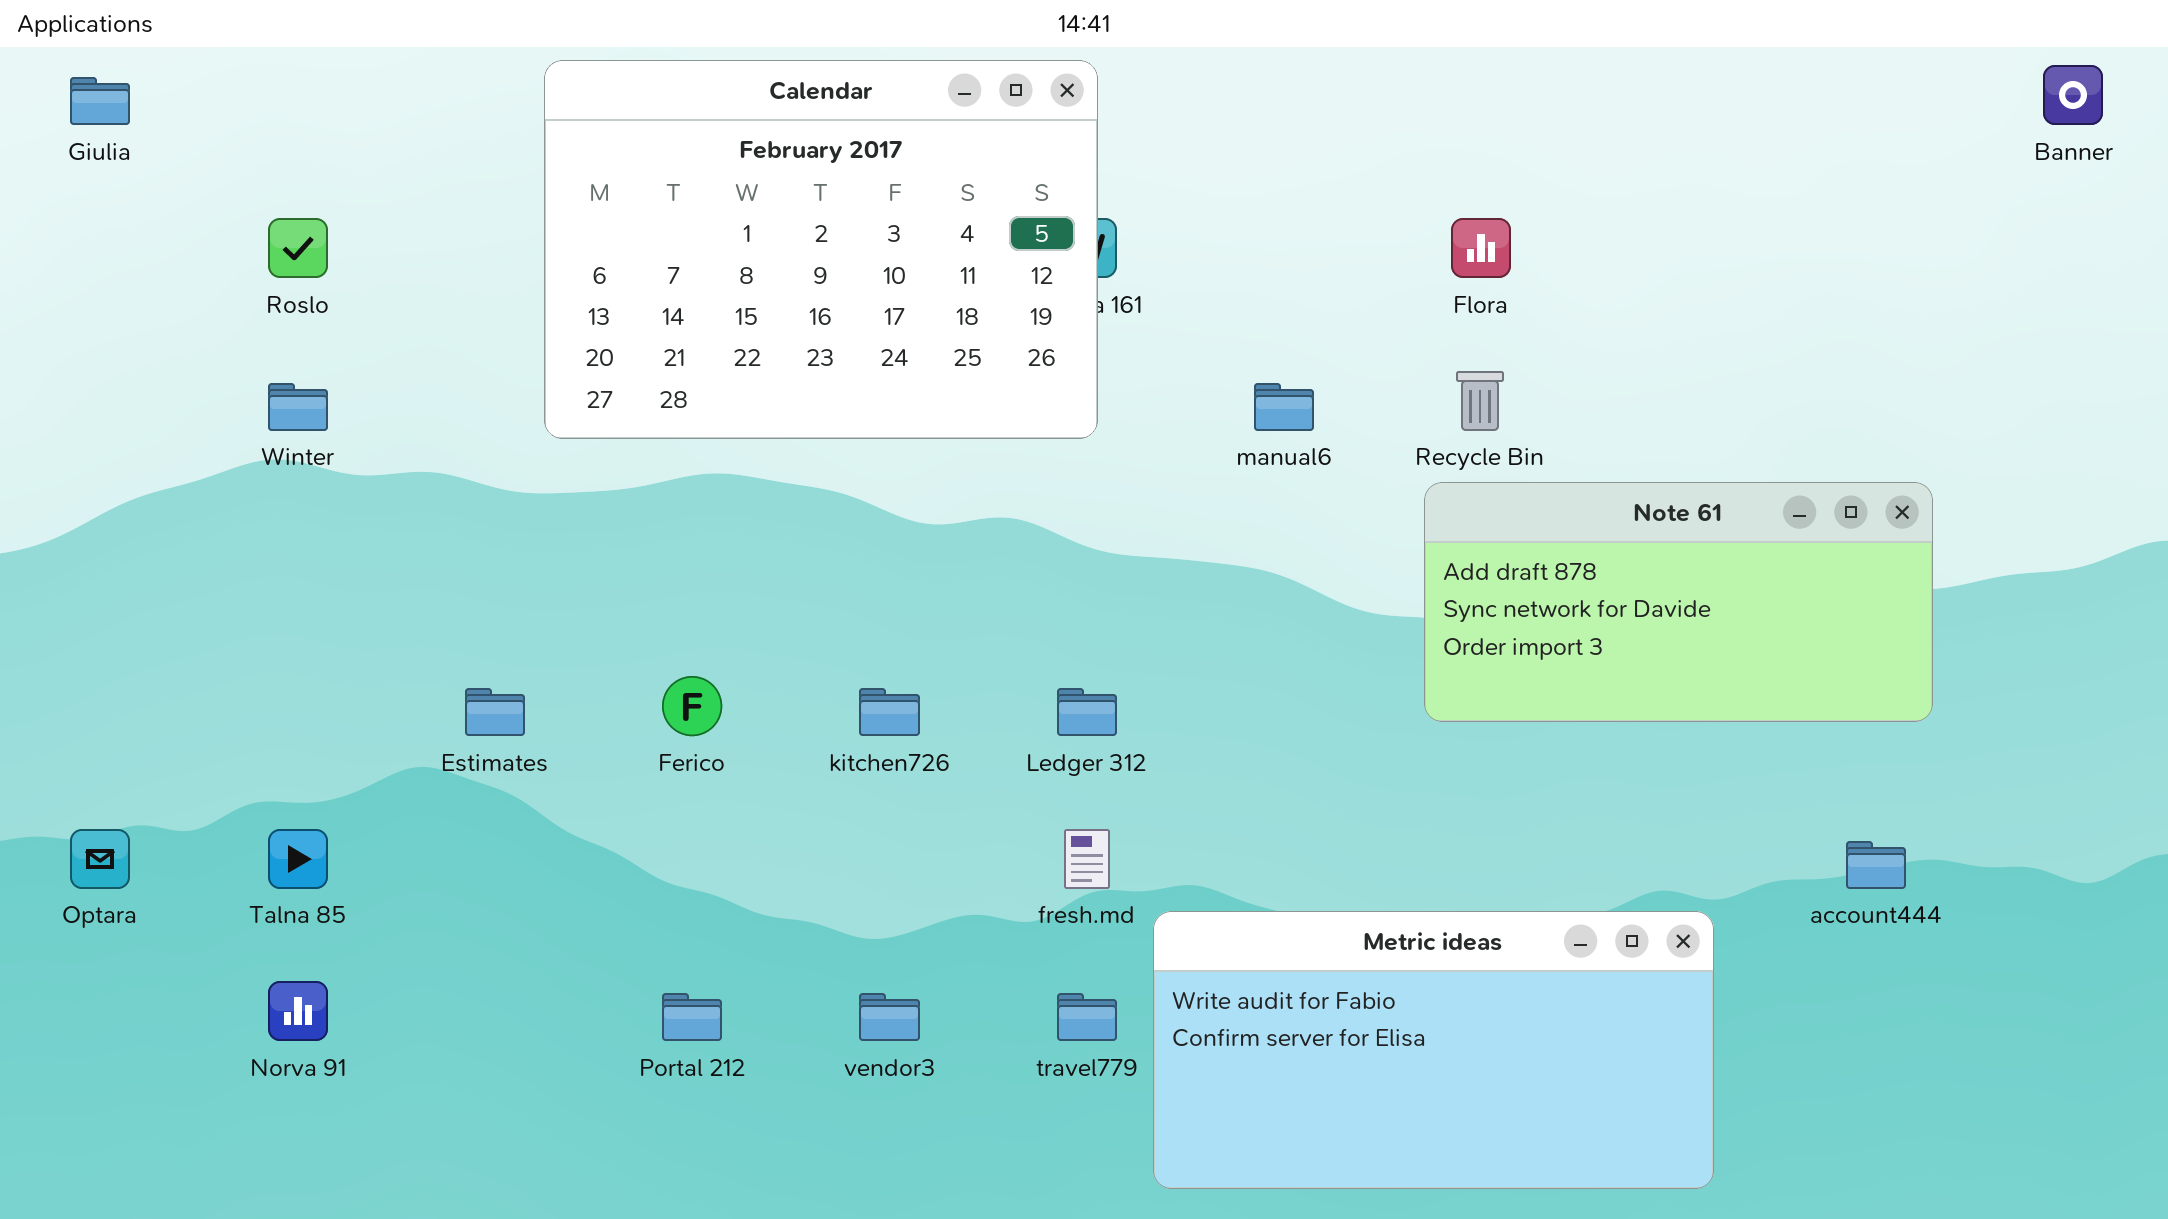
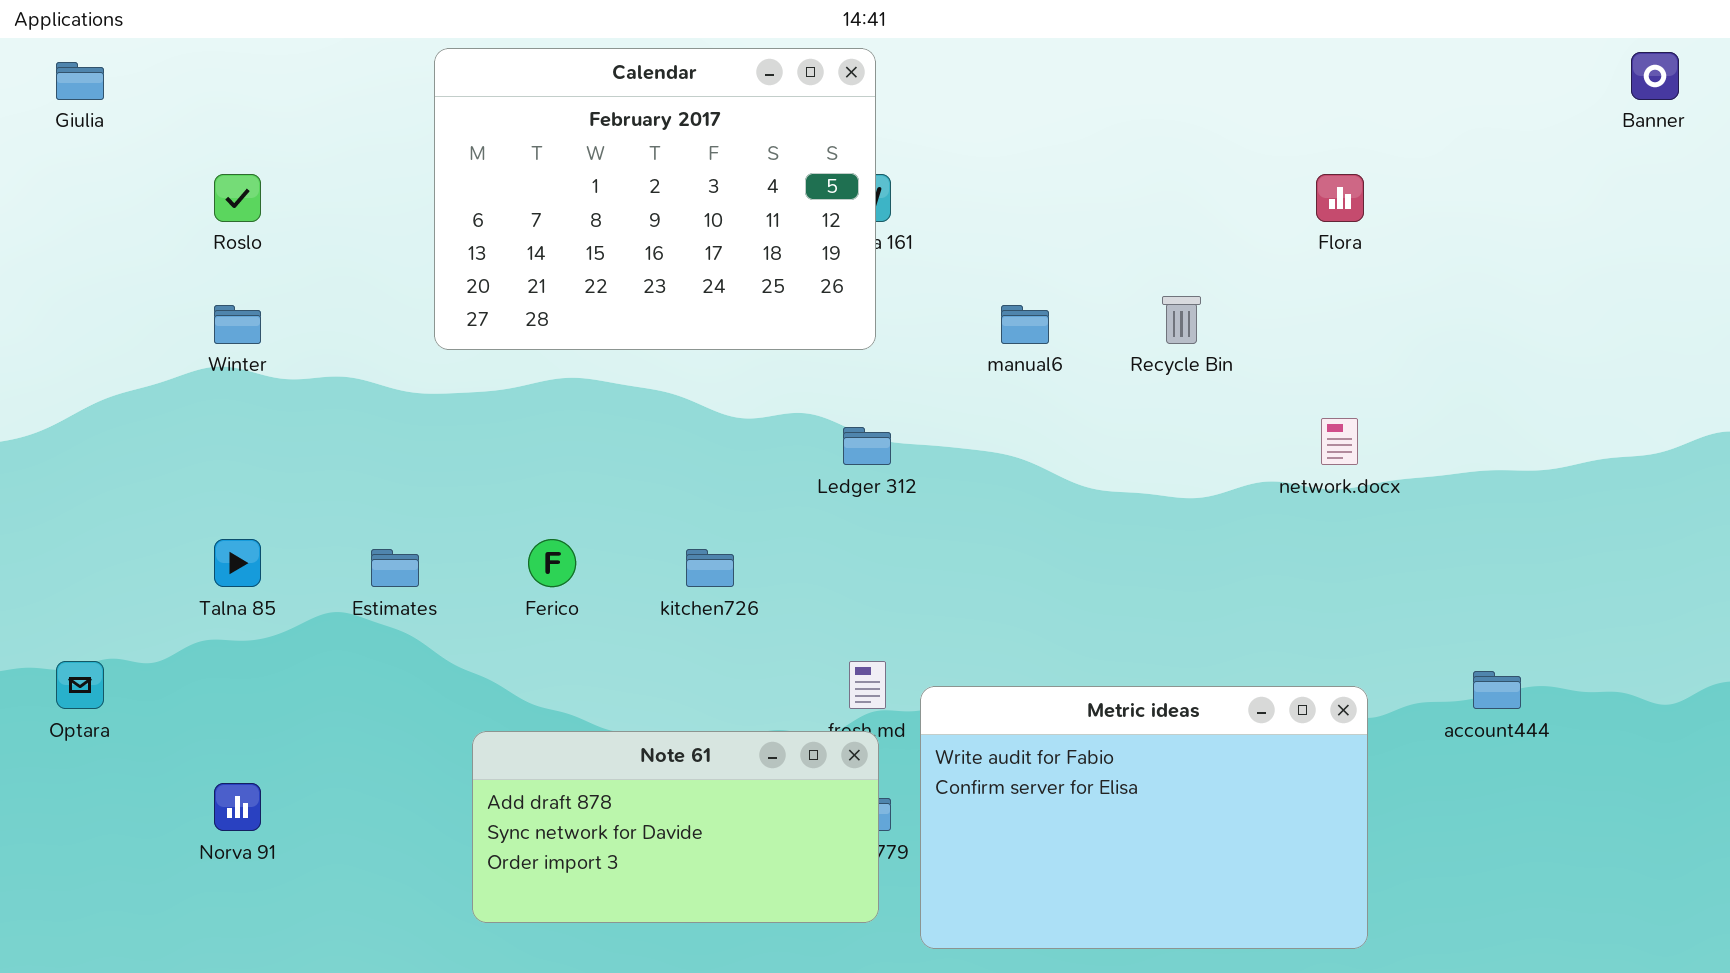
Flora: [1451,218,1511,278] -> [1316,174,1364,222], moved
Note 61: [1424,482,1933,722] -> [472,731,879,923], moved
Ledger 312: [1057,688,1117,736] -> [843,427,891,465], moved
Talna 85: [268,829,328,889] -> [214,539,261,587], moved
Metric ideas: [1153,911,1714,1189] -> [920,686,1368,949], resized

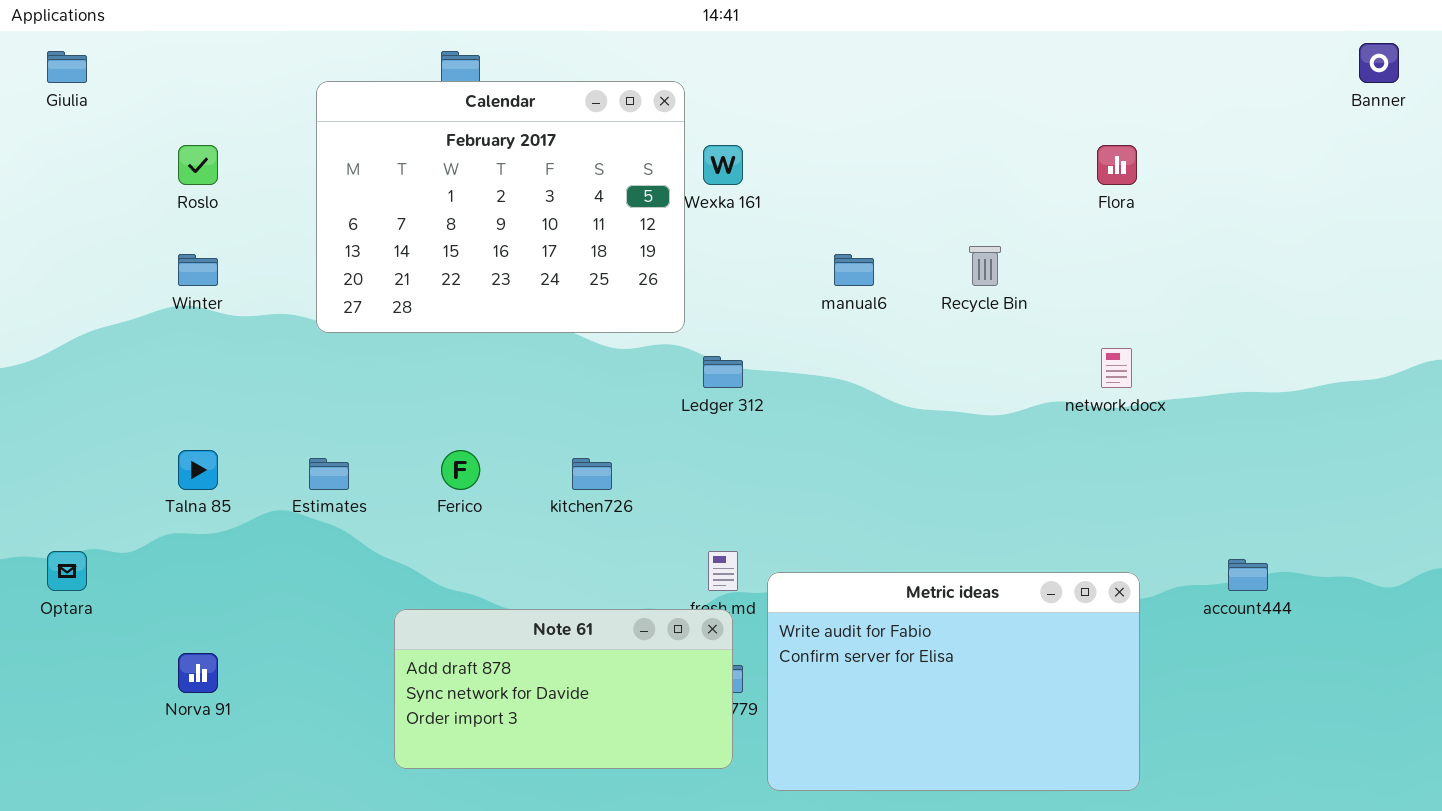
Calendar: [434,48,876,350] -> [316,81,685,333], moved

